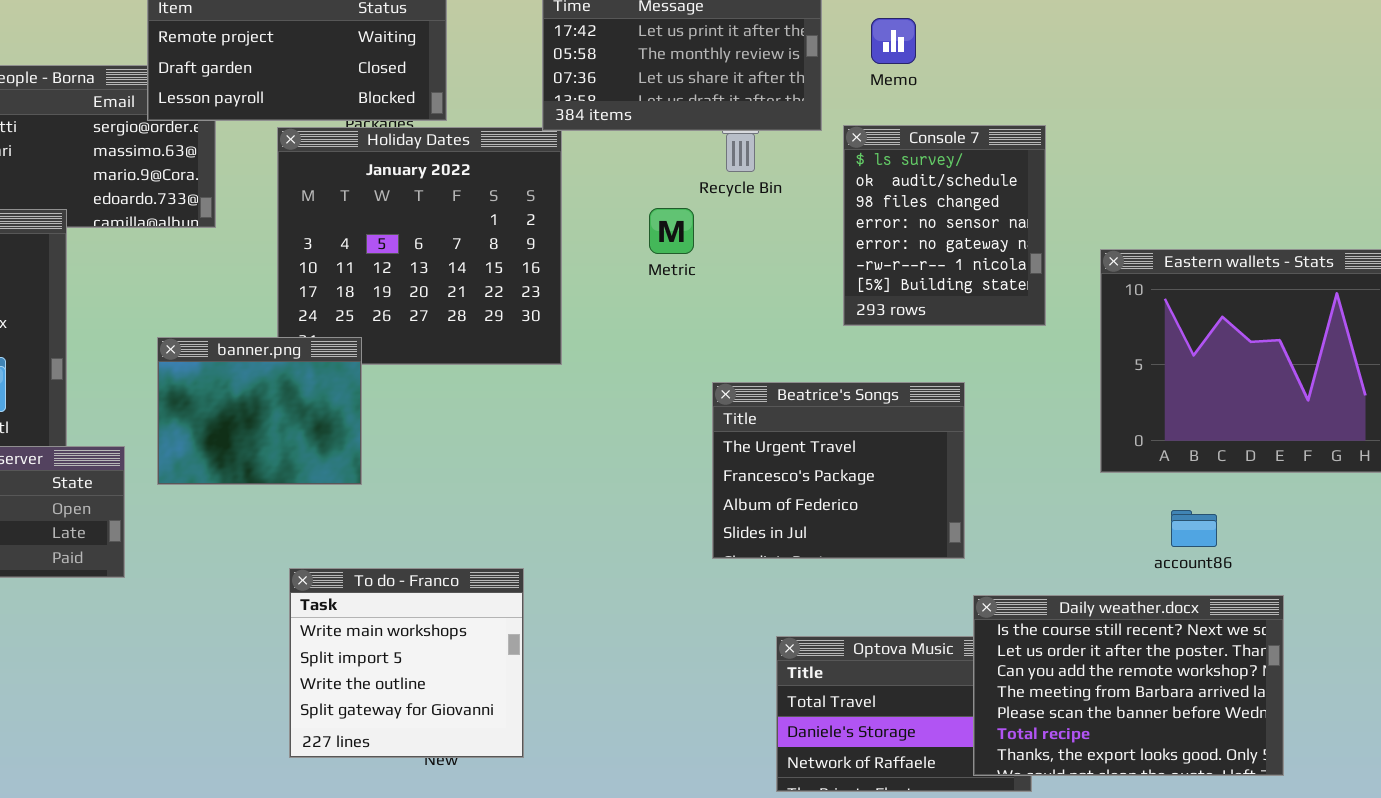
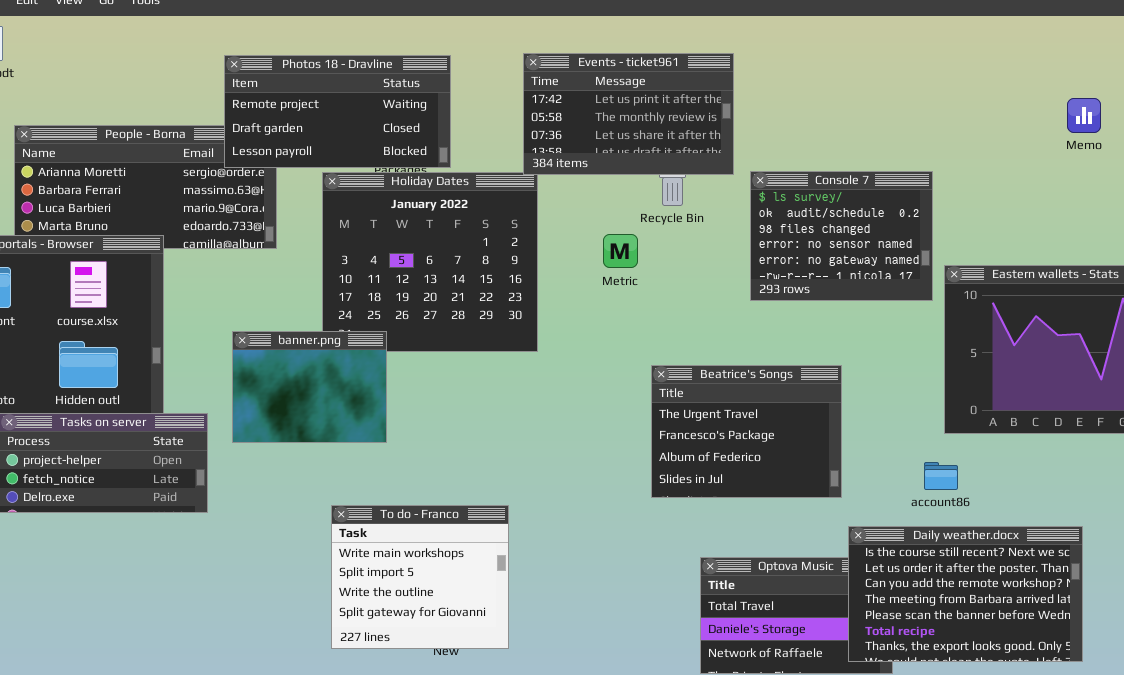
Memo: [871,18,916,64] -> [1067,98,1101,133], moved
Console 7: [843,125,1046,326] -> [750,171,933,301], resized
account86: [1171,510,1217,547] -> [924,462,958,490], moved

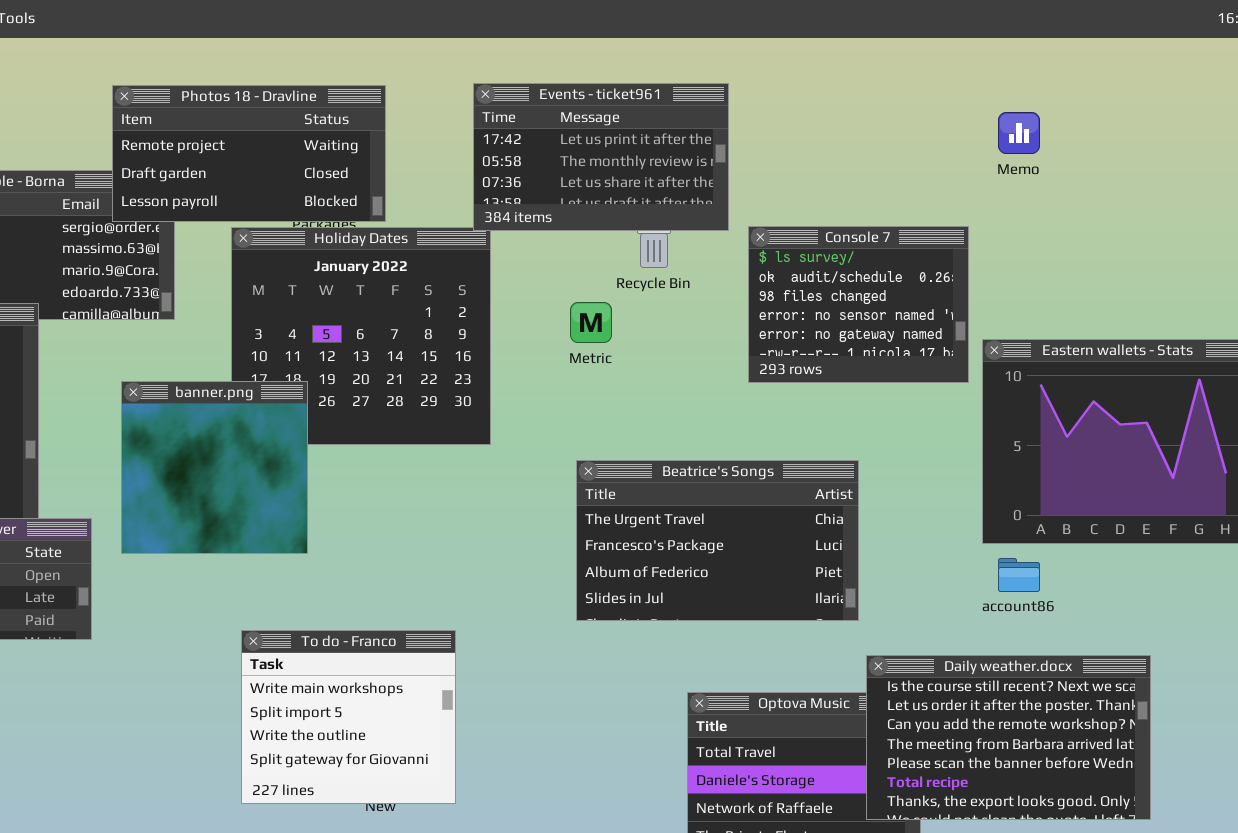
Memo: [1067,98,1101,133] -> [998,112,1040,154], moved
banner.png: [232,331,387,443] -> [121,381,308,554], resized
Beatrice's Songs: [651,365,842,498] -> [576,460,859,621], resized
account86: [924,462,958,490] -> [998,558,1040,592], moved

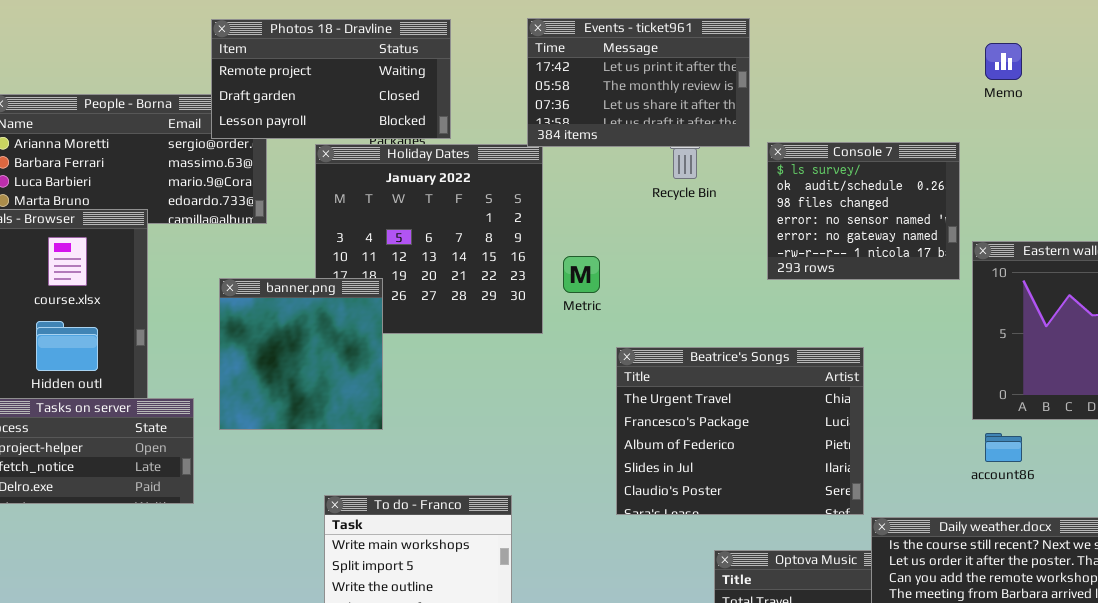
Metric: [570,302,612,343] -> [563,256,600,293], moved
Beatrice's Songs: [576,460,859,621] -> [616,347,864,515], resized

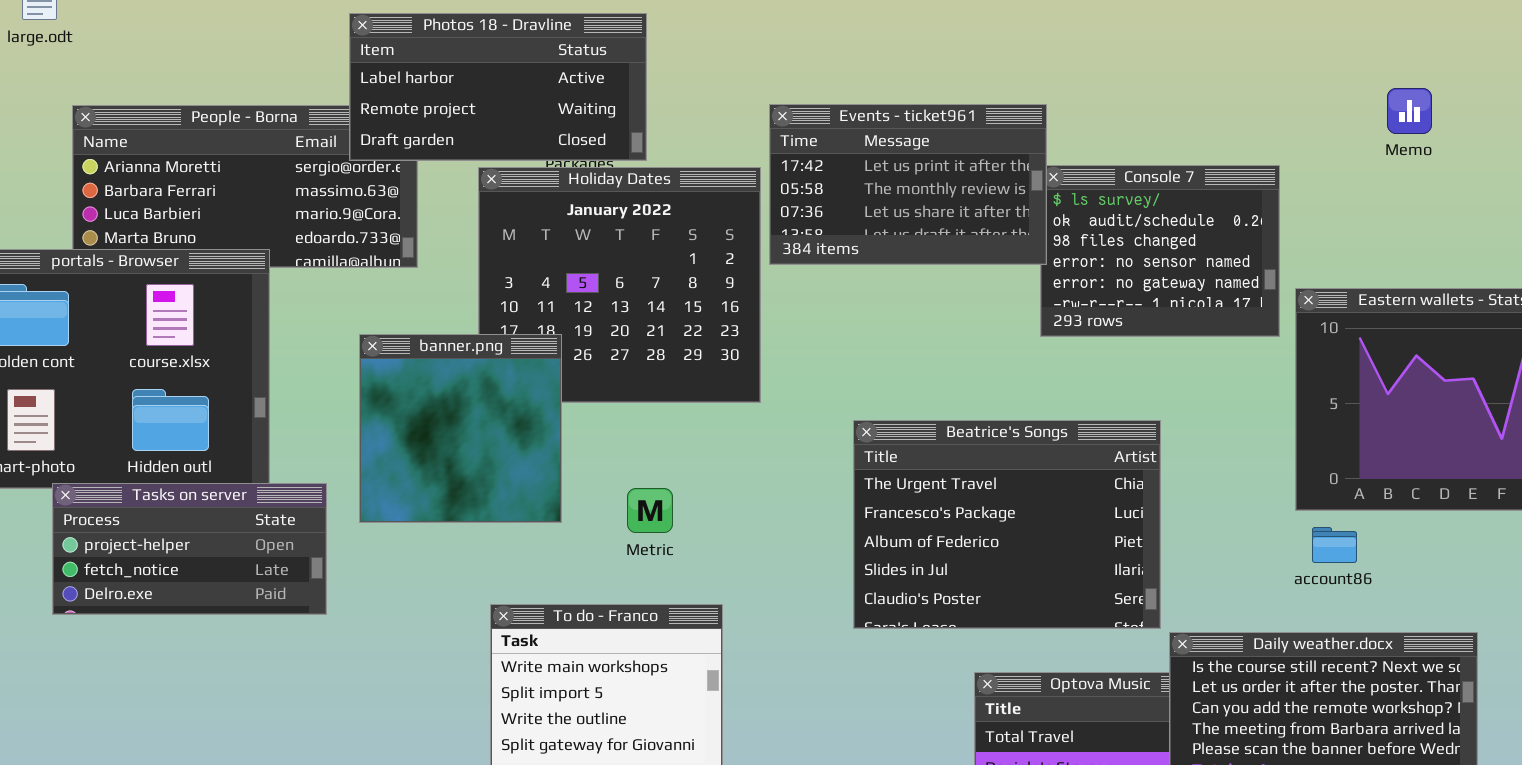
Events - ticket961: [527,18,750,147] -> [769,104,1047,265], moved
Photos 18 - Dravline: [211,19,451,139] -> [349,13,647,161], scrolled up 1 row
Memo: [985,43,1022,80] -> [1387,88,1432,134], moved
Metric: [563,256,600,293] -> [627,488,673,533], moved

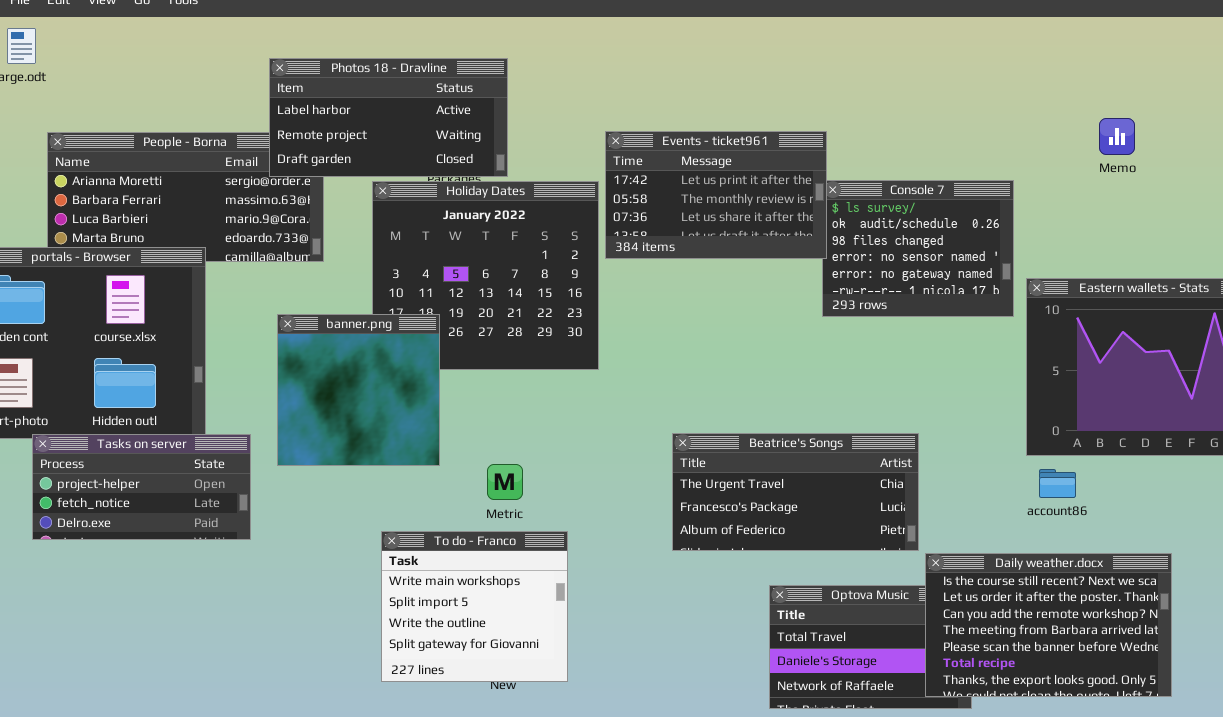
Beatrice's Songs: [853,420,1161,629] -> [672,433,919,551], resized
Metric: [627,488,673,533] -> [487,464,523,500], moved

